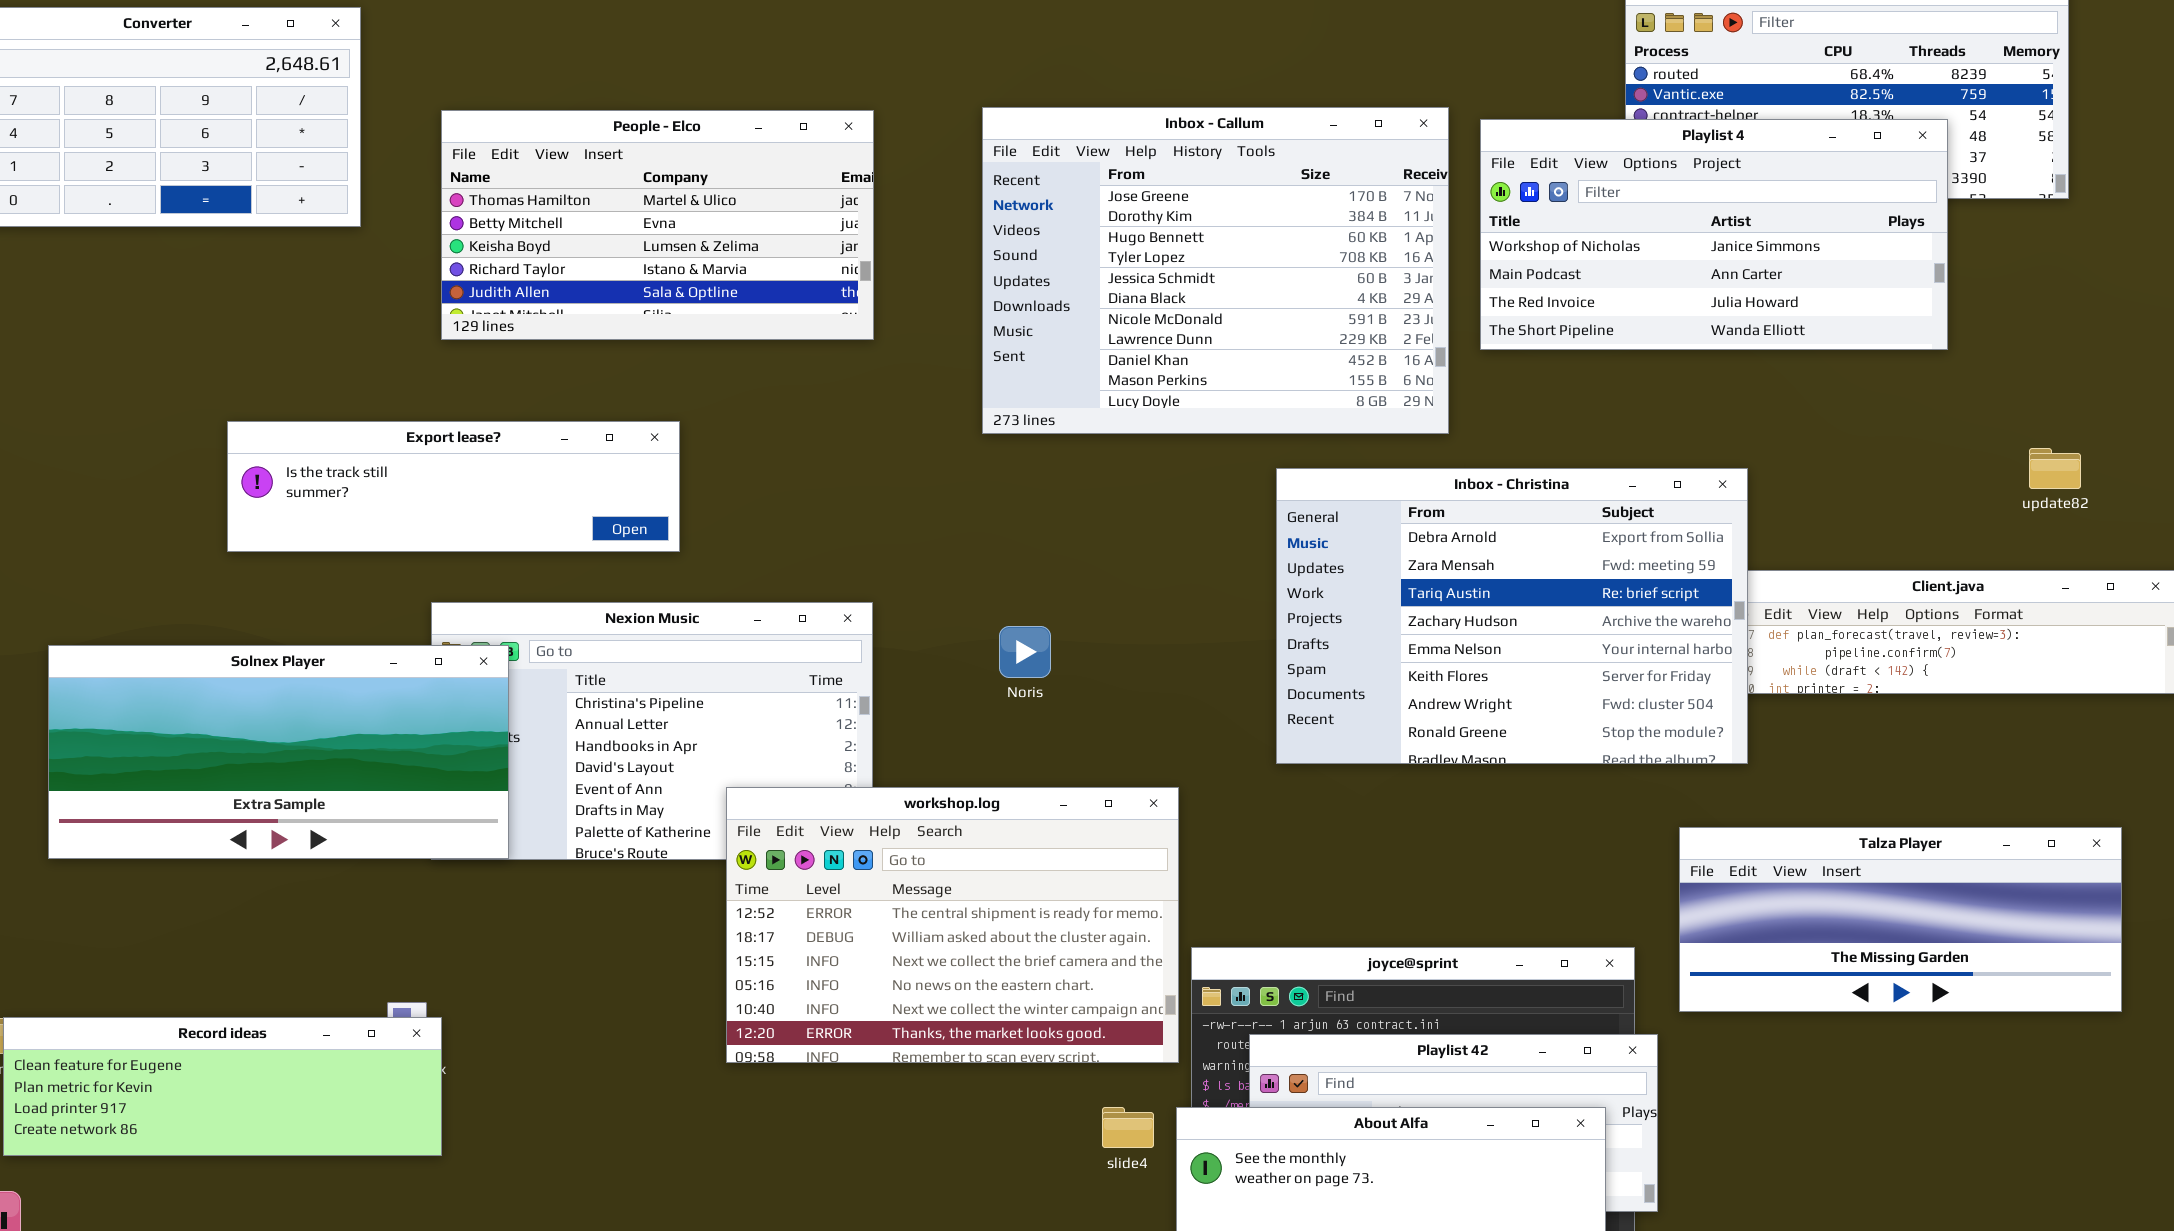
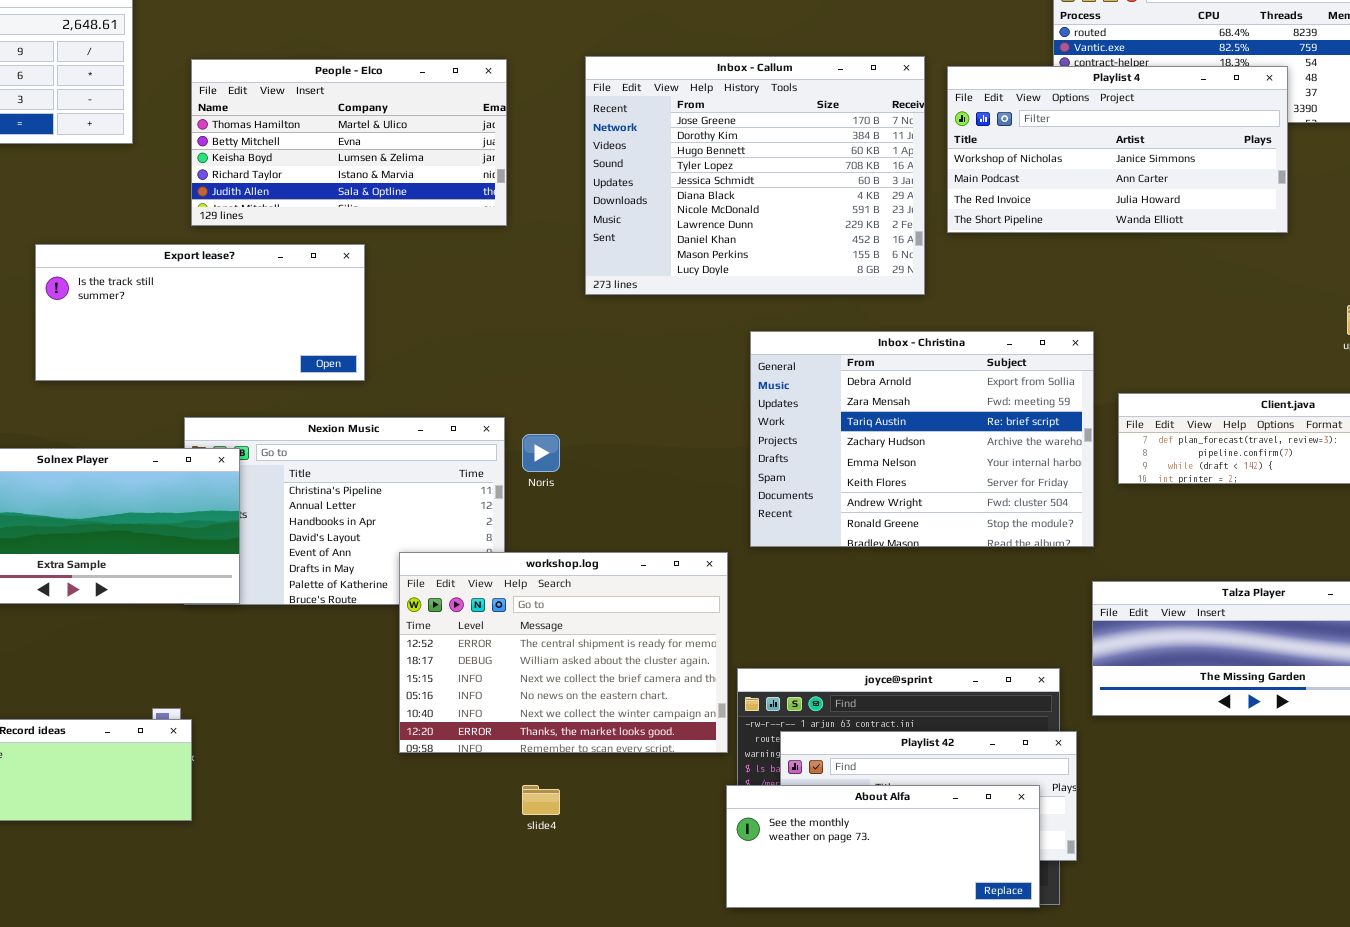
Export lease?: [227,421,680,552] -> [35,244,365,381], resized
Inbox - Christina: [1276,468,1748,764] -> [750,331,1094,547], moved
Noris: [999,626,1051,678] -> [522,434,560,472], moved
slide4: [1102,1107,1154,1148] -> [522,785,560,815], moved

